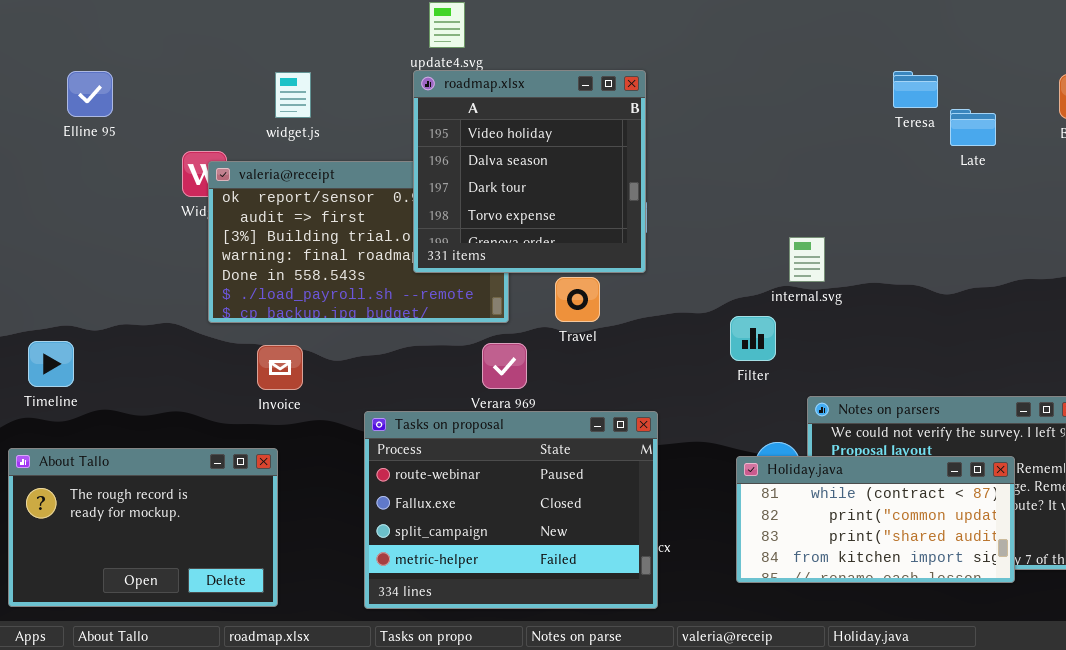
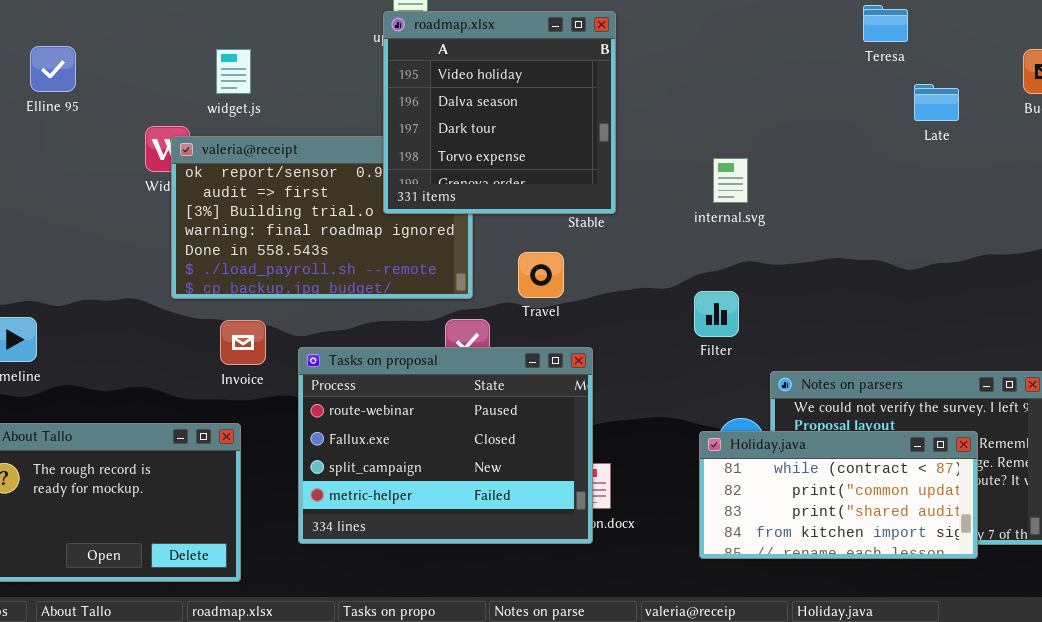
roadmap.xlsx: [413,70,646,273] -> [383,11,616,214], moved
Teresa: [893,71,938,108] -> [863,5,908,42], moved
widget.js: [275,72,311,118] -> [216,49,251,94], moved
internal.svg: [789,237,825,282] -> [713,158,748,203], moved
Tasks on proposal: [364,411,658,609] -> [298,347,593,544], moved

